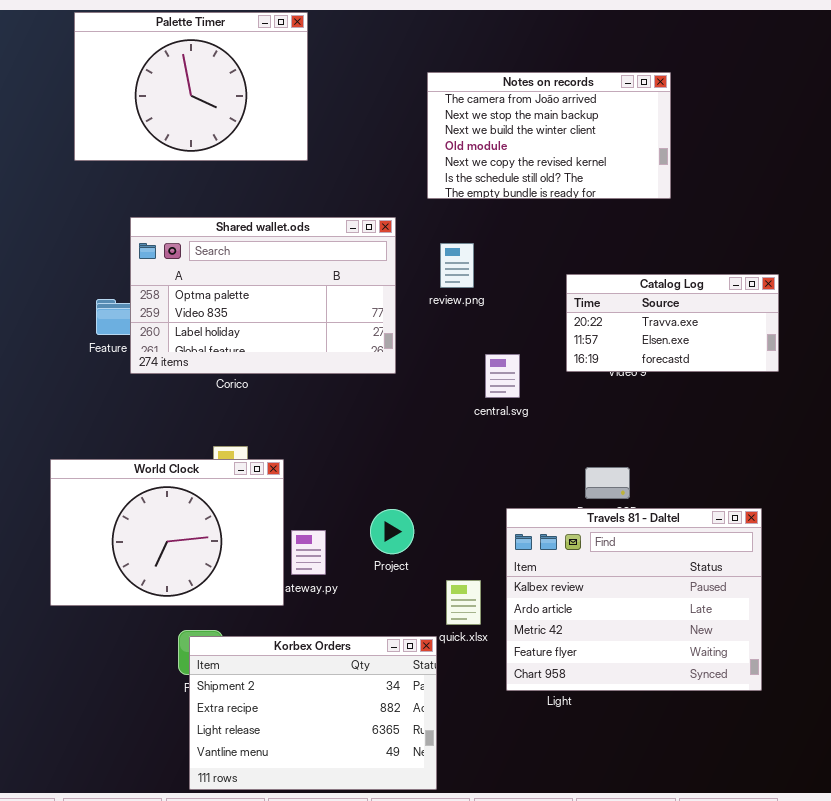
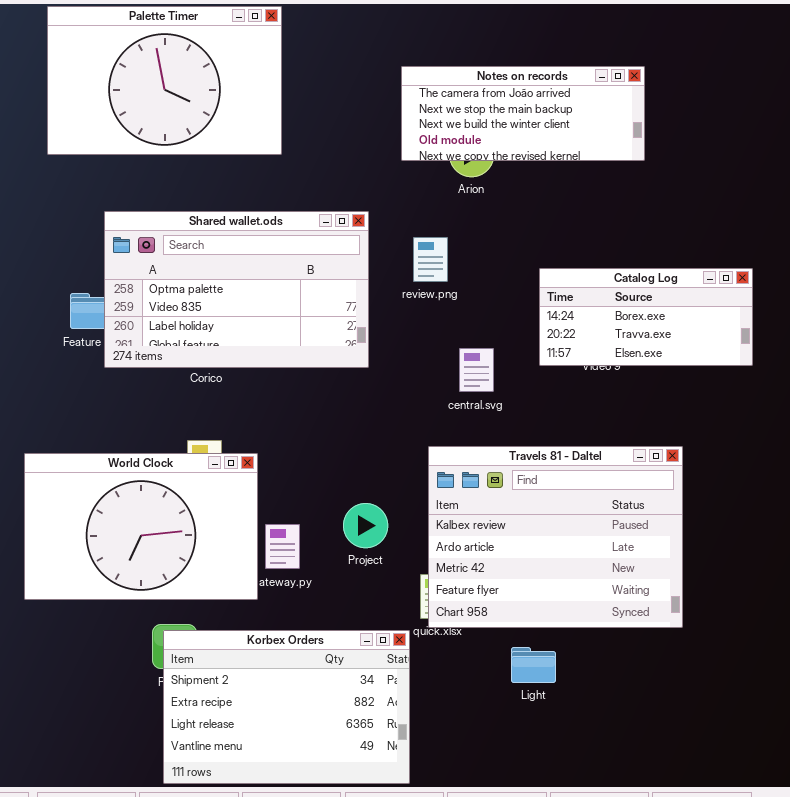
Notes on records: [427,72,671,199] -> [401,66,645,161], resized
Catalog Log: [566,274,779,372] -> [539,268,753,366], scrolled up 1 row
Travels 81 - Daltel: [506,508,762,691] -> [428,446,683,628], moved

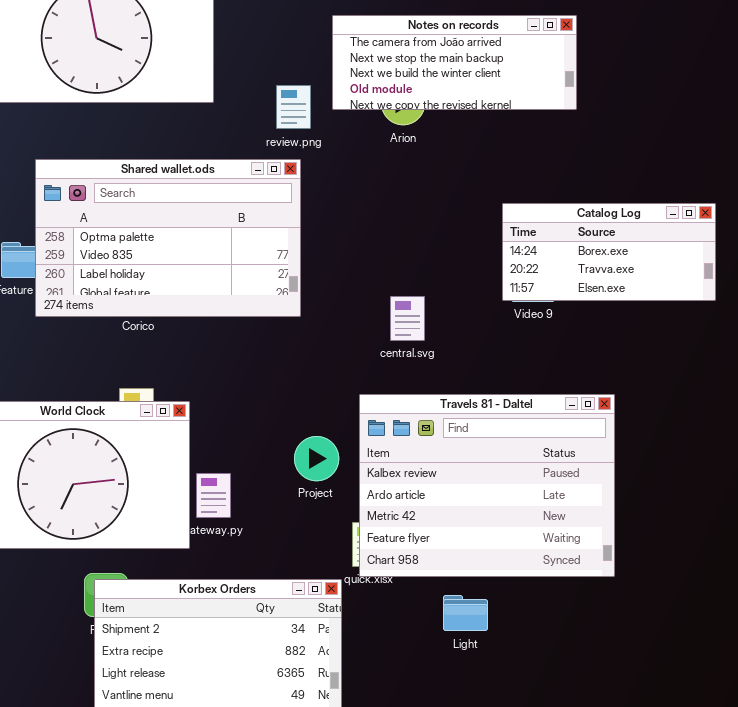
review.png: [413,237,448,282] -> [276,85,311,129], moved
Catalog Log: [539,268,753,366] -> [502,203,716,301], moved
Project: [343,503,388,548] -> [294,436,339,481], moved

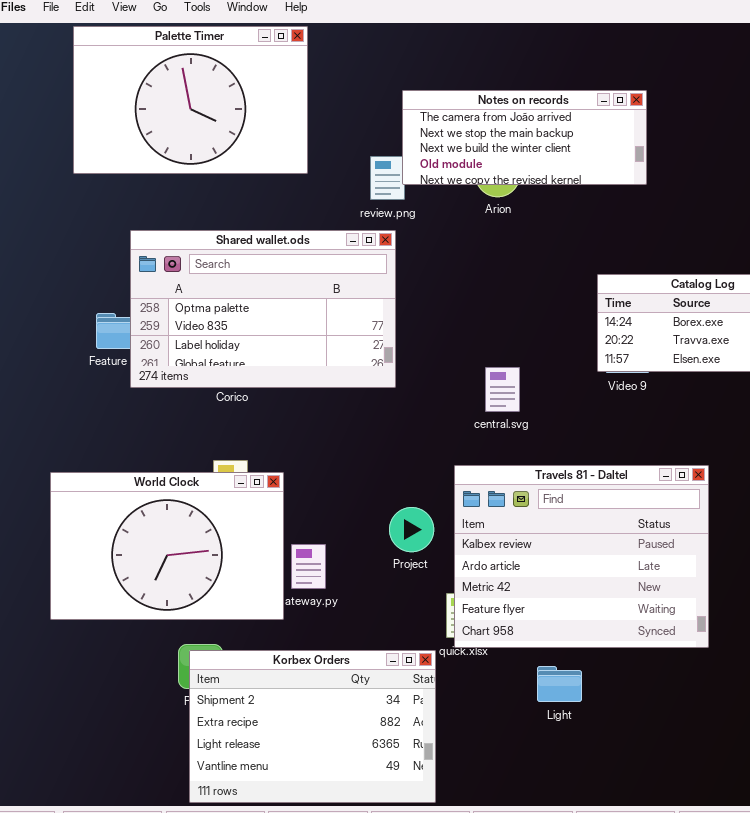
Notes on records: [332,15,577,110] -> [402,90,647,185], moved

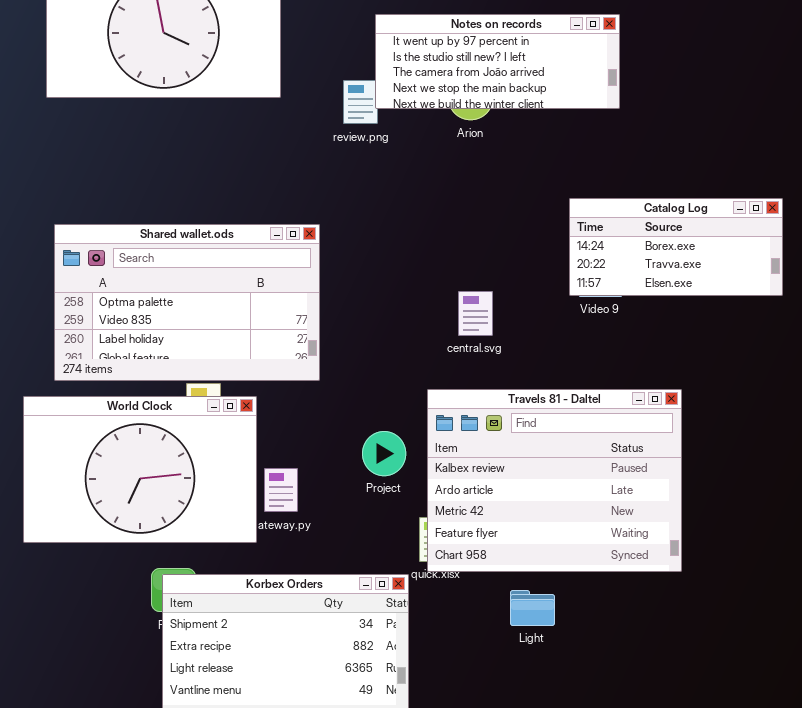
Notes on records: [402,90,647,185] -> [375,14,620,109], scrolled up 2 rows
Shared wallet.ods: [130,230,396,388] -> [54,224,320,381], moved

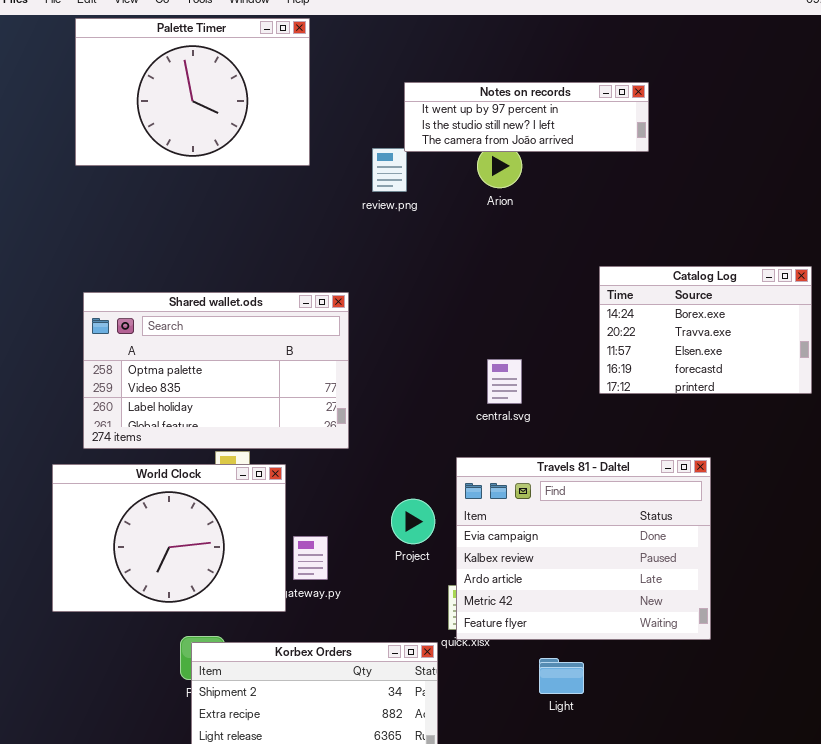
Notes on records: [375,14,620,109] -> [404,82,649,152], resized
Catalog Log: [569,198,783,296] -> [599,266,812,394], resized
Travels 81 - Daltel: [427,389,682,572] -> [456,457,711,640], scrolled up 1 row

